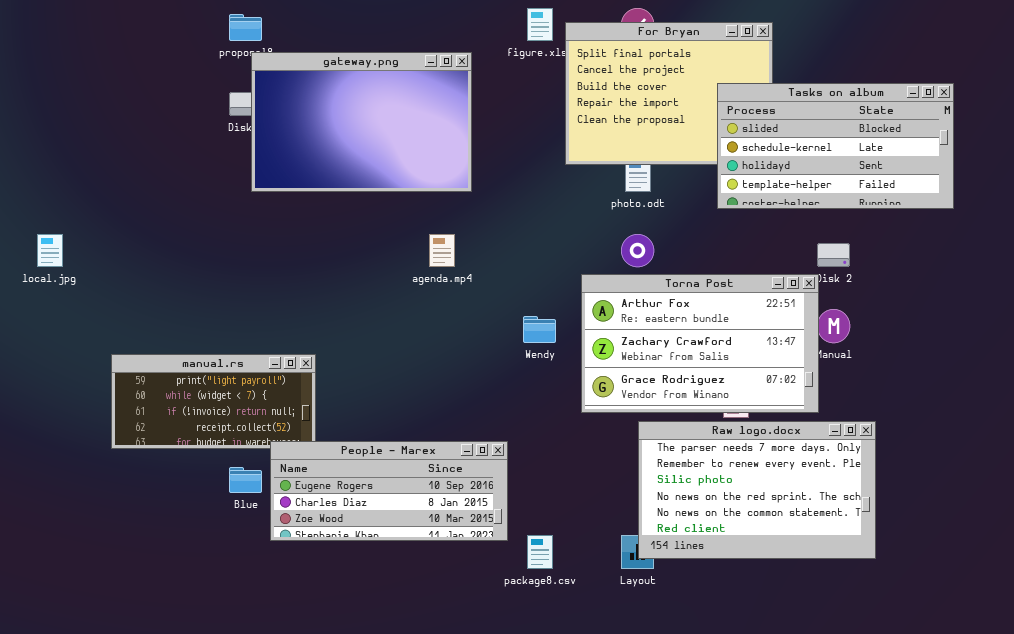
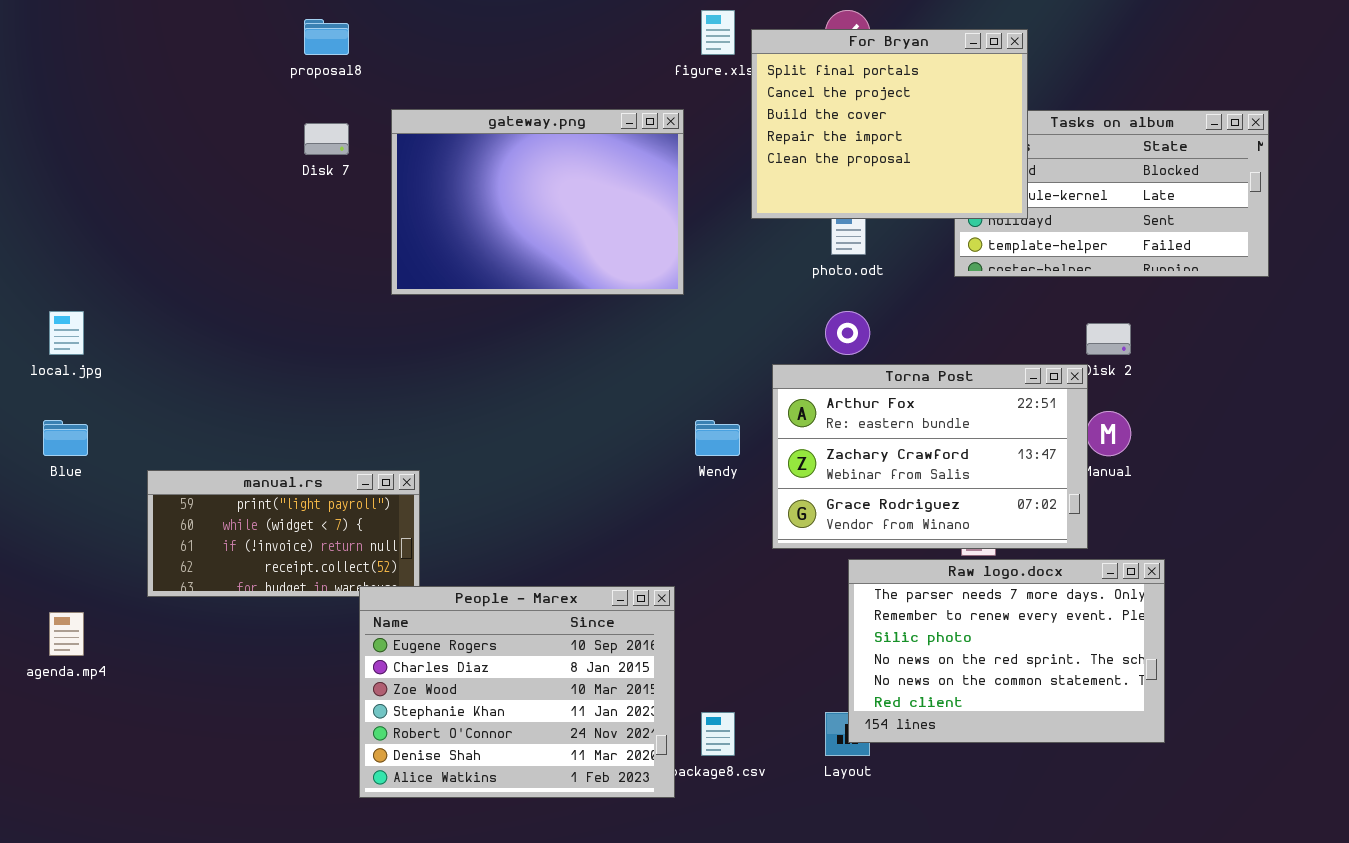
For Bryan: [565,22,773,165] -> [751,29,1028,219], raised
gateway.png: [251,52,472,192] -> [391,109,684,295], moved
agenda.mp4: [429,234,455,267] -> [49,612,84,656], moved
People - Marex: [270,441,508,541] -> [359,586,675,798], resized
Blue: [229,467,262,493] -> [43,420,88,456], moved

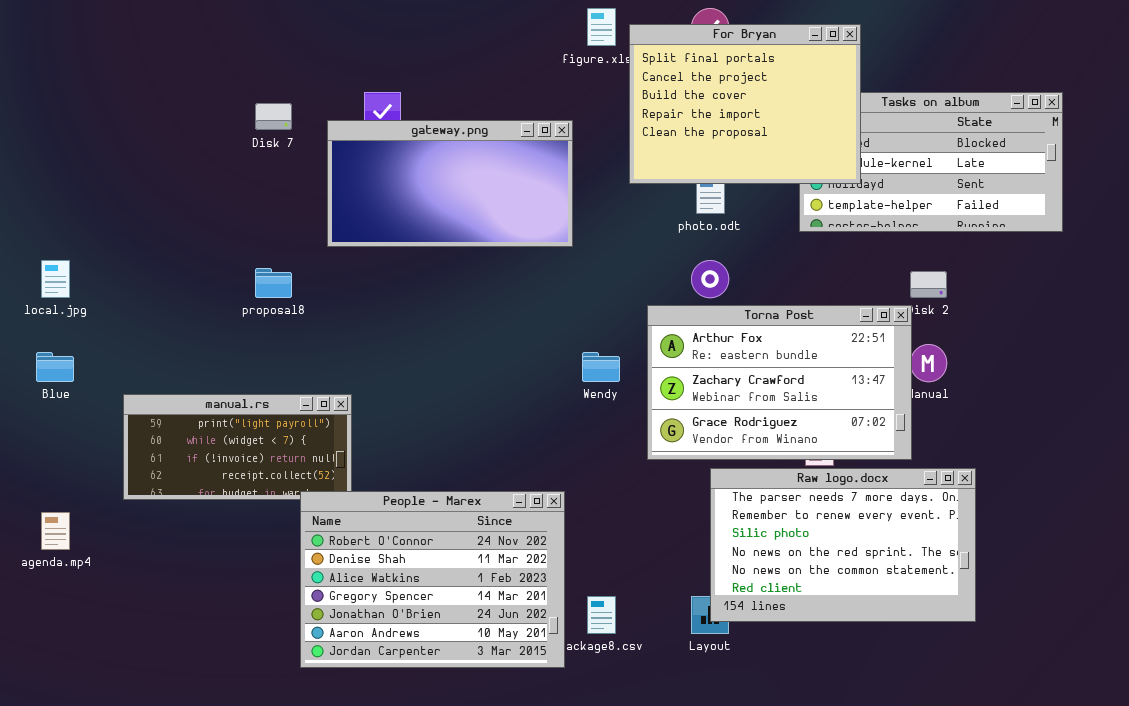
proposal8: [304,19,349,55] -> [255,268,292,298], moved
gateway.png: [391,109,684,295] -> [327,120,573,247], resized
People - Marex: [359,586,675,798] -> [300,491,565,668], scrolled down 4 rows

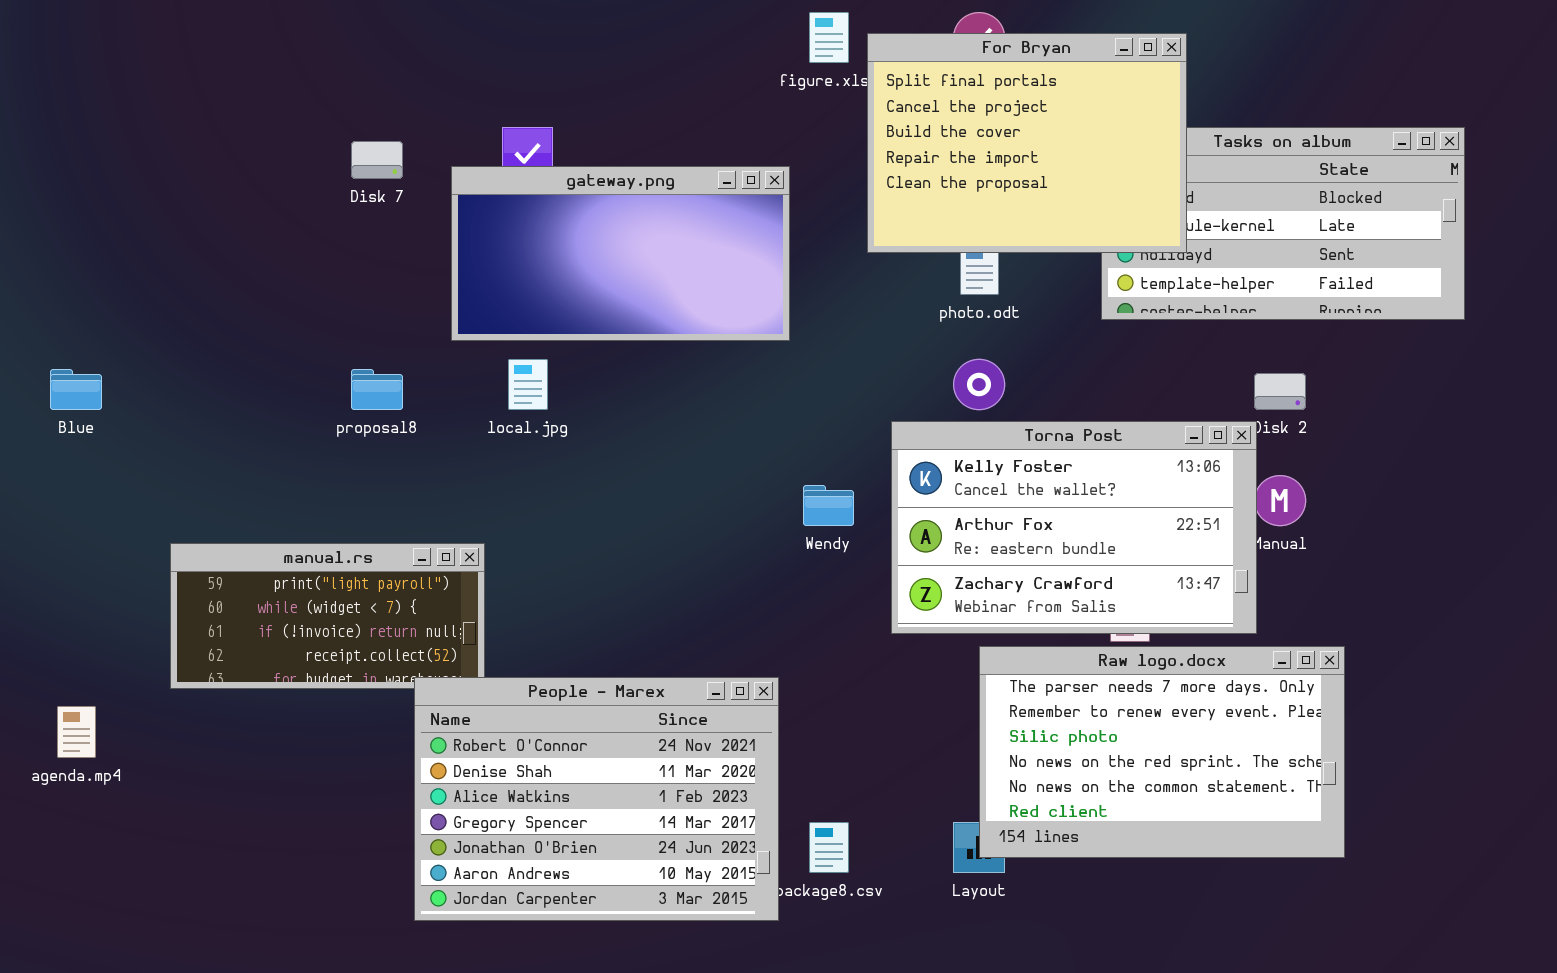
local.jpg: [41,260,70,298] -> [508,359,548,410], moved
Torna Post: [647,305,912,460] -> [891,421,1257,634], scrolled up 1 row
Blue: [36,352,74,382] -> [50,369,102,410], moved

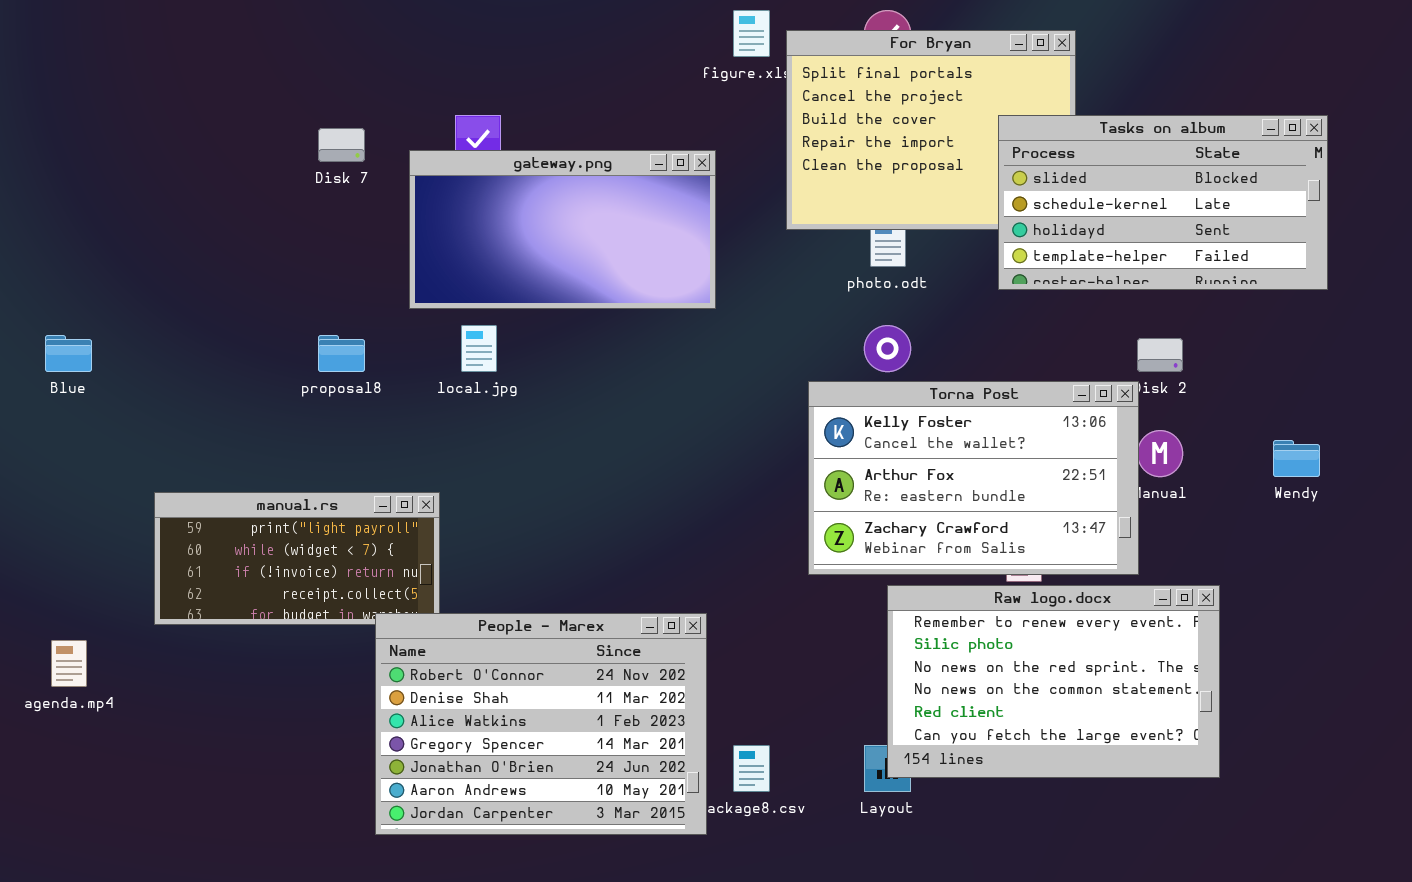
Tasks on album: [1101,127,1465,320] -> [998,115,1328,290], raised
Wendy: [803,485,854,526] -> [1273,440,1320,477], moved
Raw logo.docx: [979,646,1345,858] -> [887,585,1220,778], scrolled down 1 row

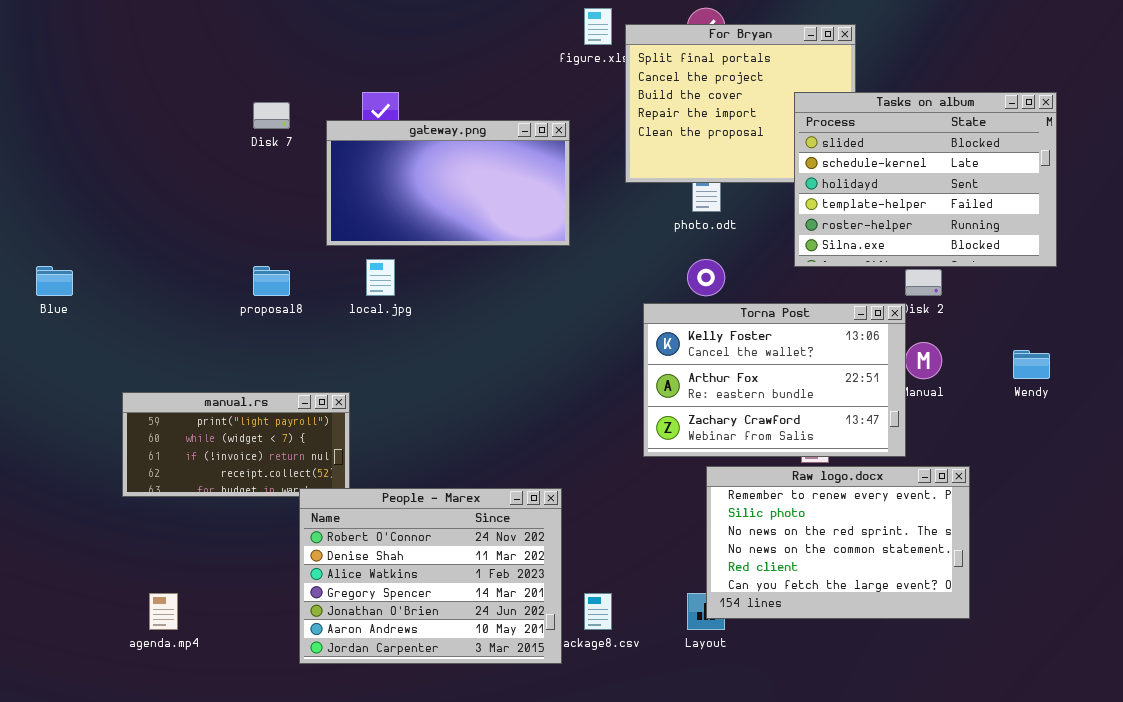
Tasks on album: [998,115,1328,290] -> [794,92,1057,267], resized
agenda.mp4: [51,640,87,687] -> [149,593,178,630], moved

